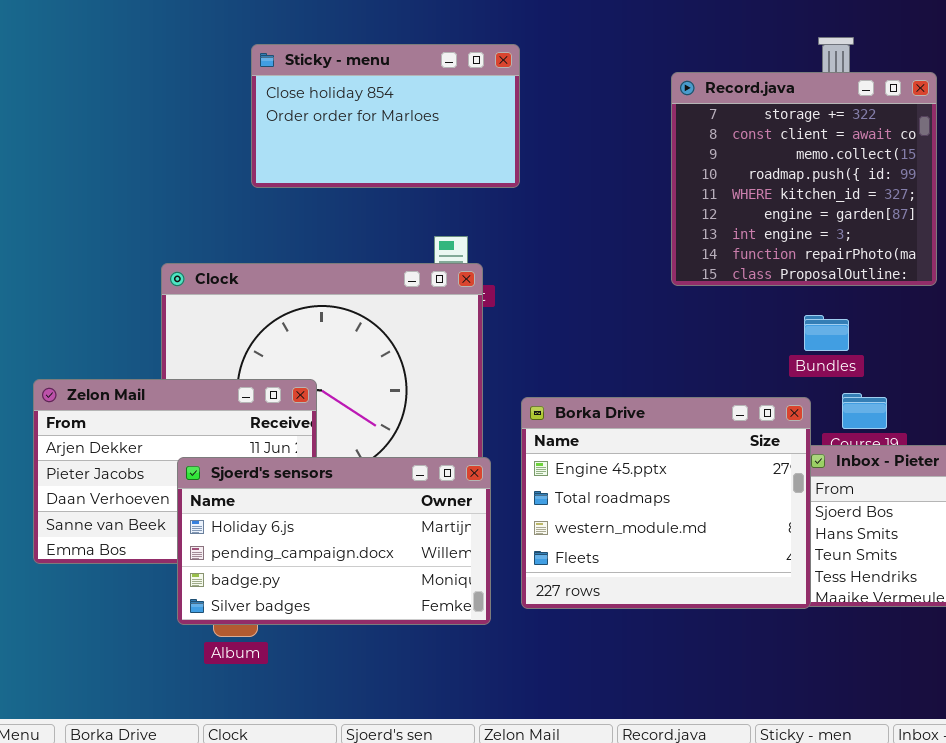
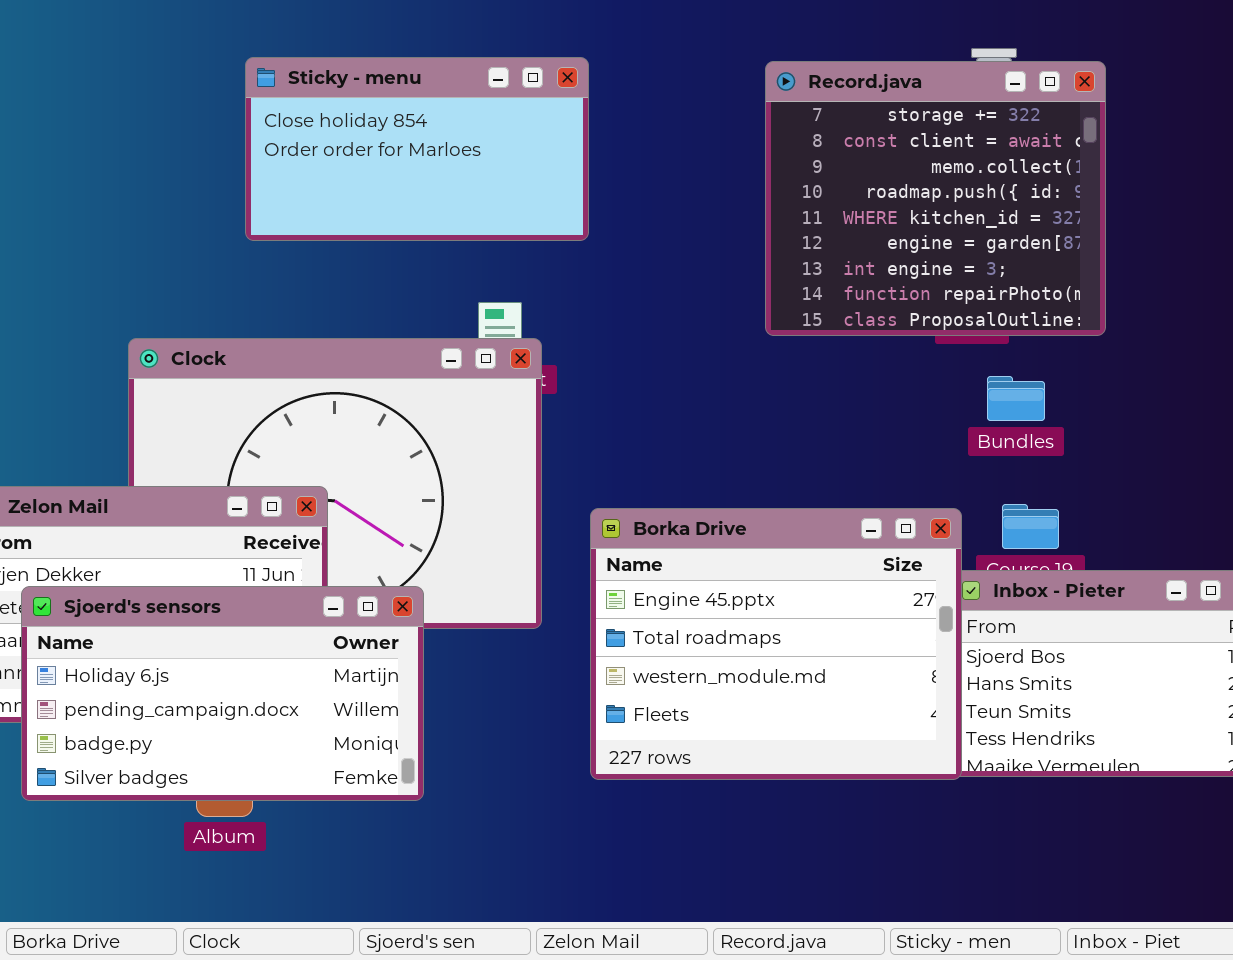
Record.java: [671,72,937,286] -> [765,61,1106,336], moved
Bundles: [804,315,849,351] -> [987,376,1045,421], moved
Sjoerd's sensors: [177,457,491,625] -> [21,586,424,801], moved

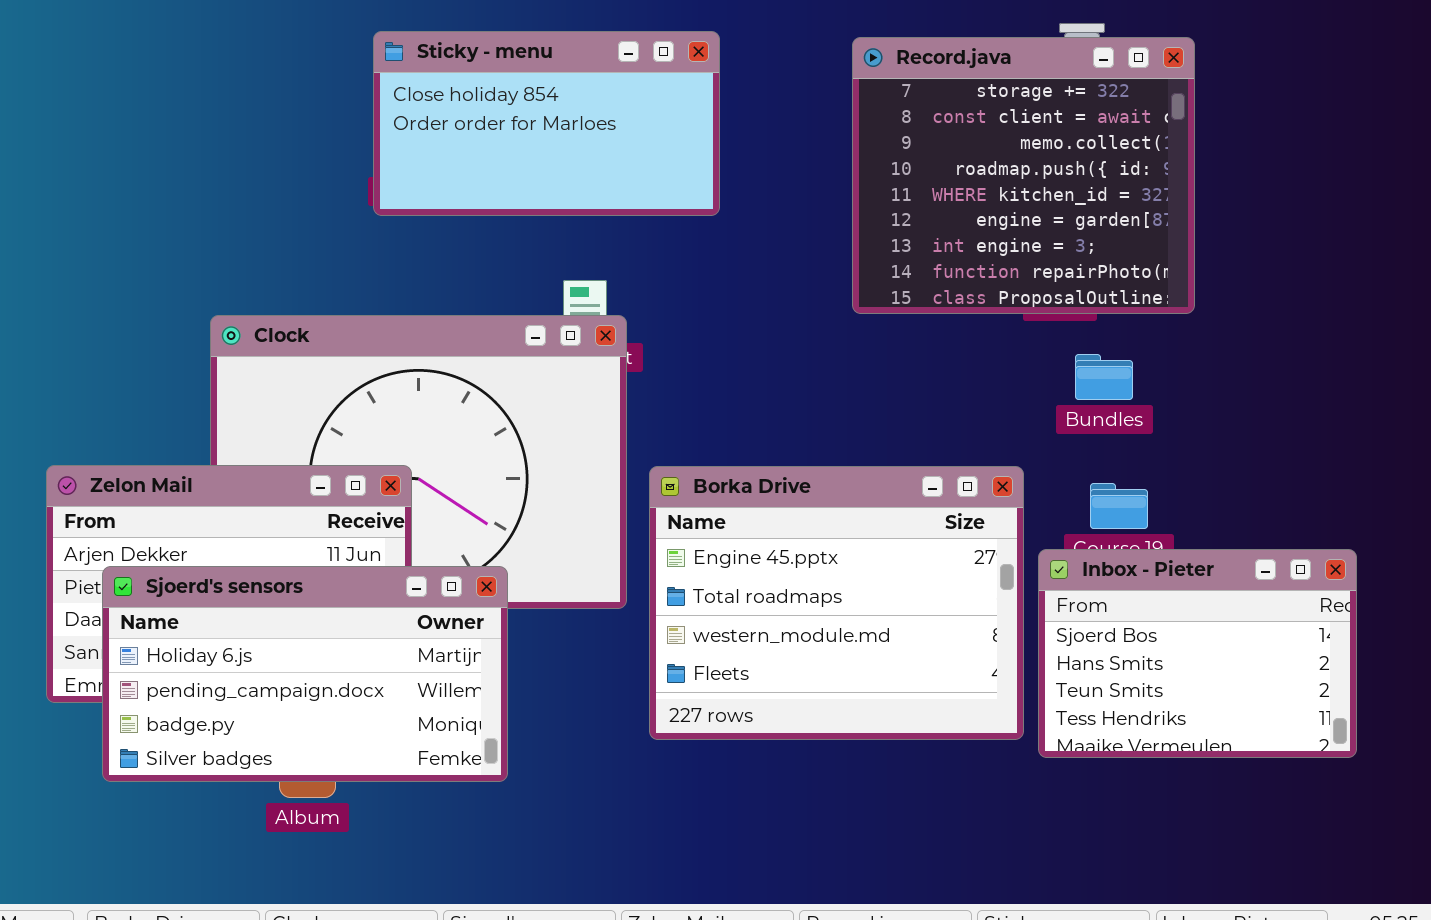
Sticky - menu: [245,57,589,241] -> [373,31,720,216], moved
Borka Drive: [590,508,962,780] -> [649,466,1024,740], moved

